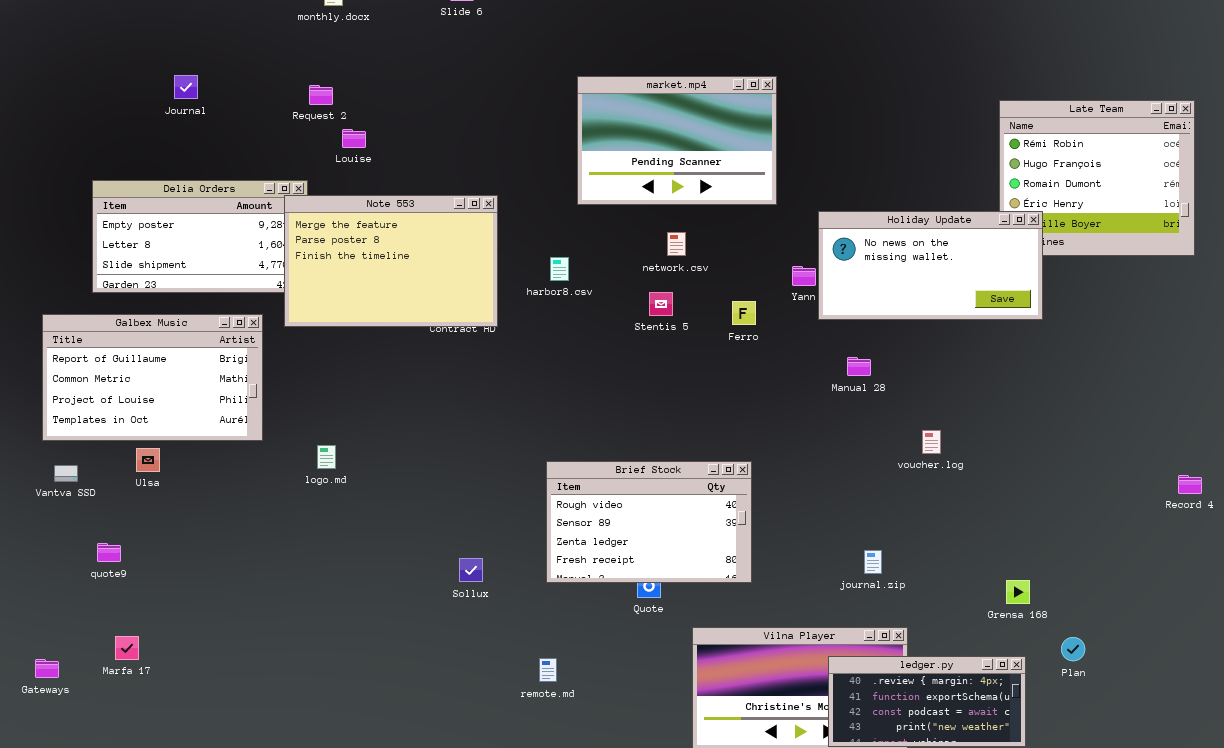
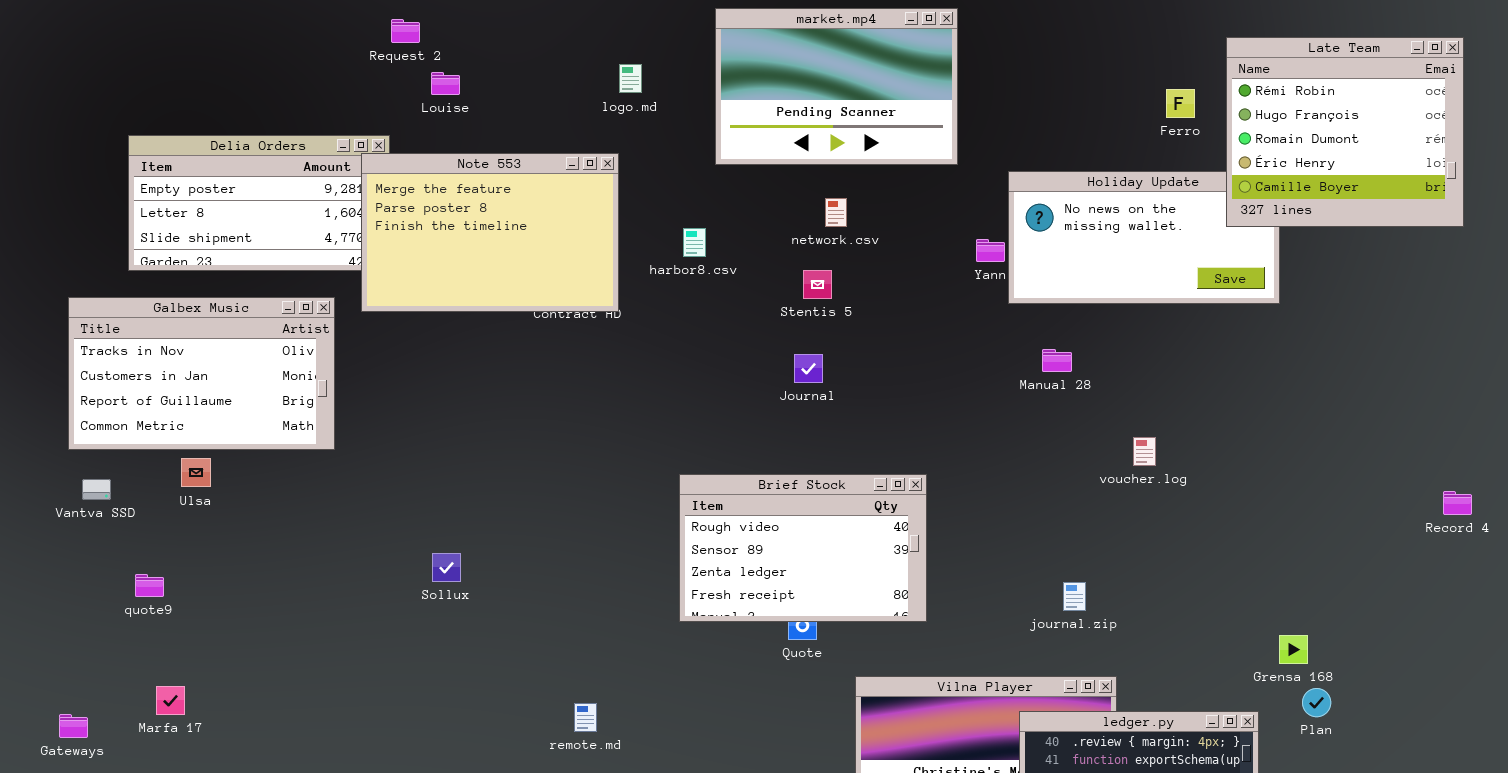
Journal: [174,75,198,99] -> [794,354,823,383], moved
Late Team: [999,100,1195,256] -> [1226,37,1464,227], raised
Ferro: [732,301,756,325] -> [1166,89,1195,118], moved
Galbex Music: [42,314,263,441] -> [68,297,335,450], scrolled up 2 rows
logo.md: [317,445,336,469] -> [619,64,642,93], moved
Sollux: [459,558,483,582] -> [432,553,461,582], moved
Grensa 168: [1006,580,1030,604] -> [1279,635,1308,664], moved
remote.md: [539,658,557,682] -> [574,703,597,732], moved

